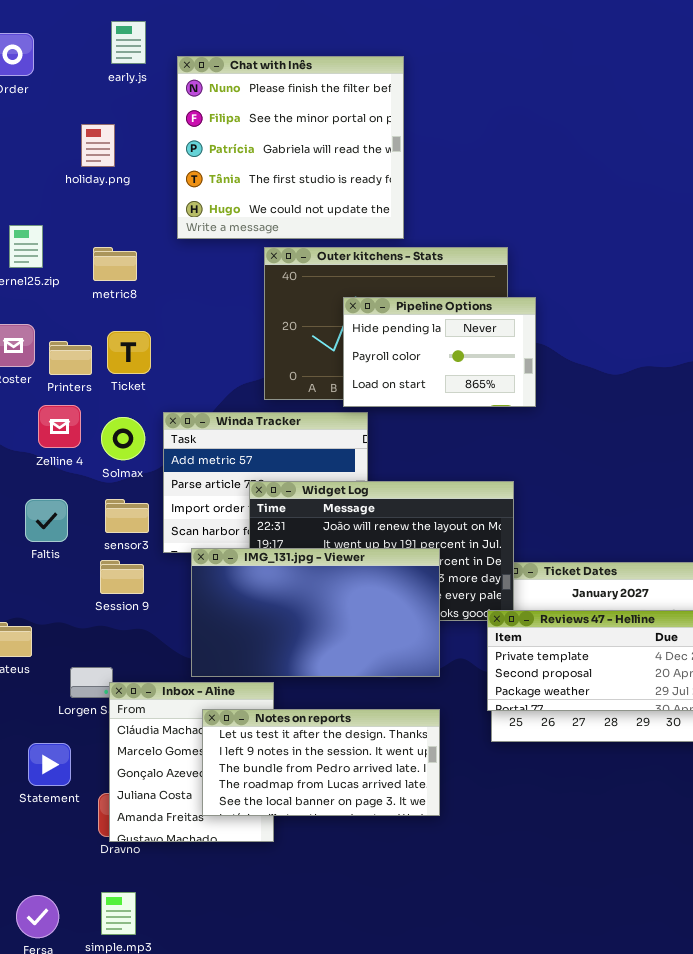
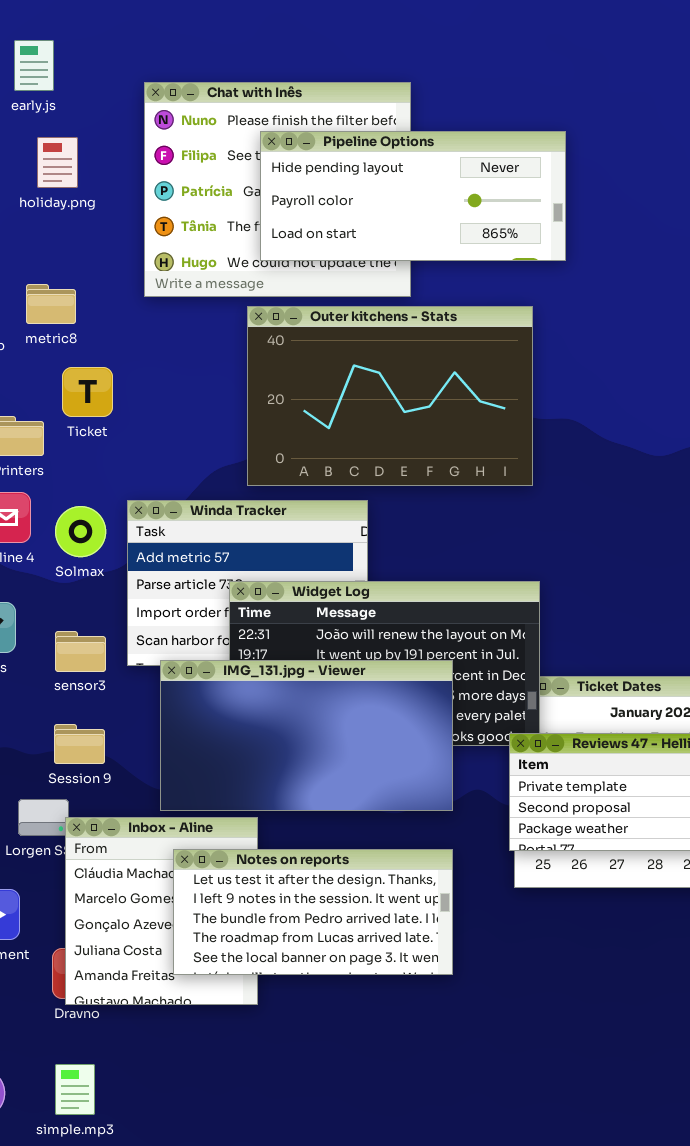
early.js: [111,21,146,64] -> [14,40,54,91], moved
holiday.png: [81,124,115,167] -> [37,137,78,188], moved
metric8: [93,247,137,281] -> [26,284,76,324], moved
Pipeline Options: [343,297,536,407] -> [260,131,566,261], moved, resized
Ticket: [107,331,151,374] -> [62,367,113,417], moved
sensor3: [105,499,149,533] -> [55,631,106,672], moved
Session 9: [100,560,144,594] -> [54,724,105,764], moved

